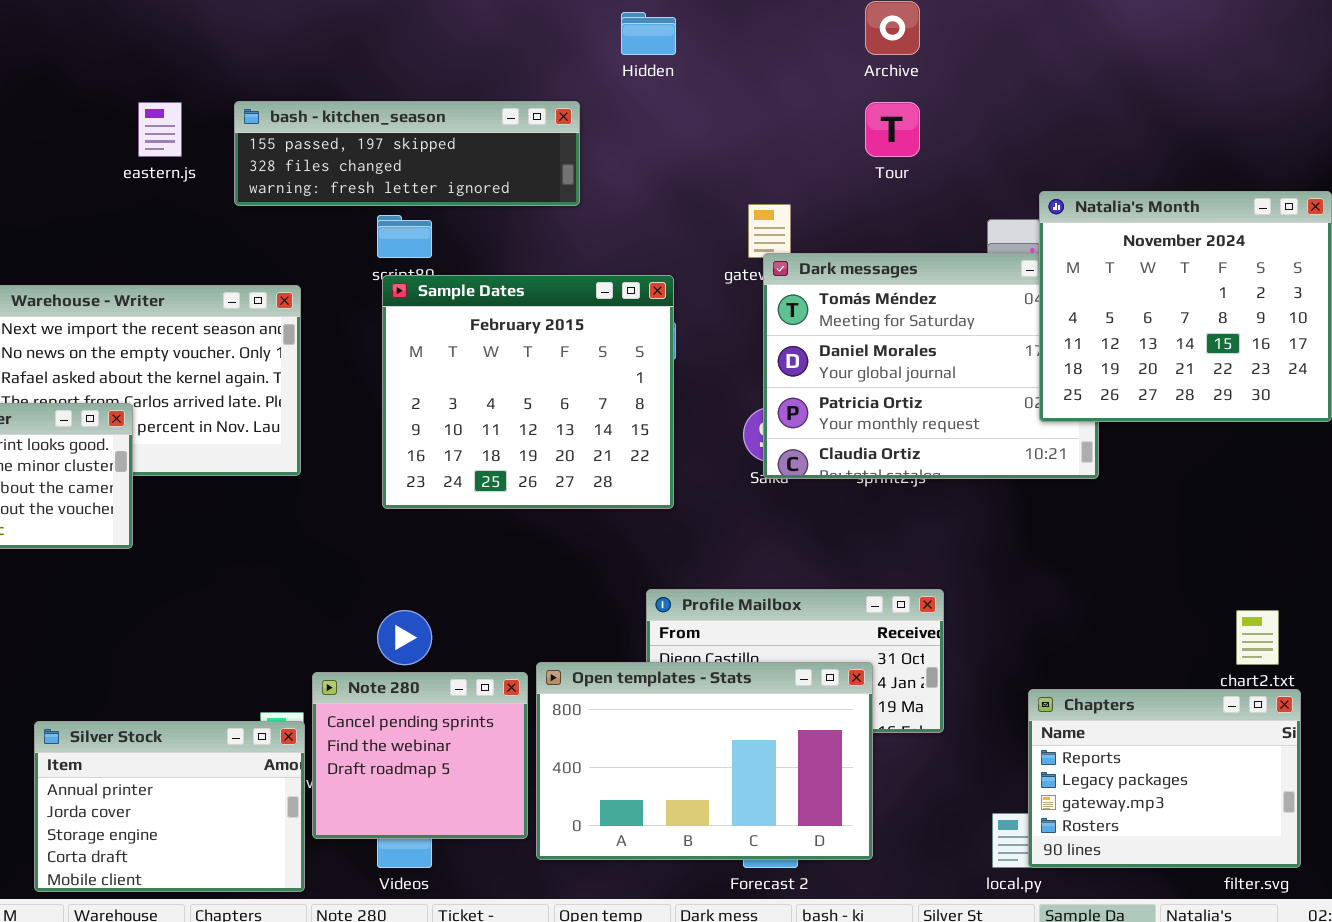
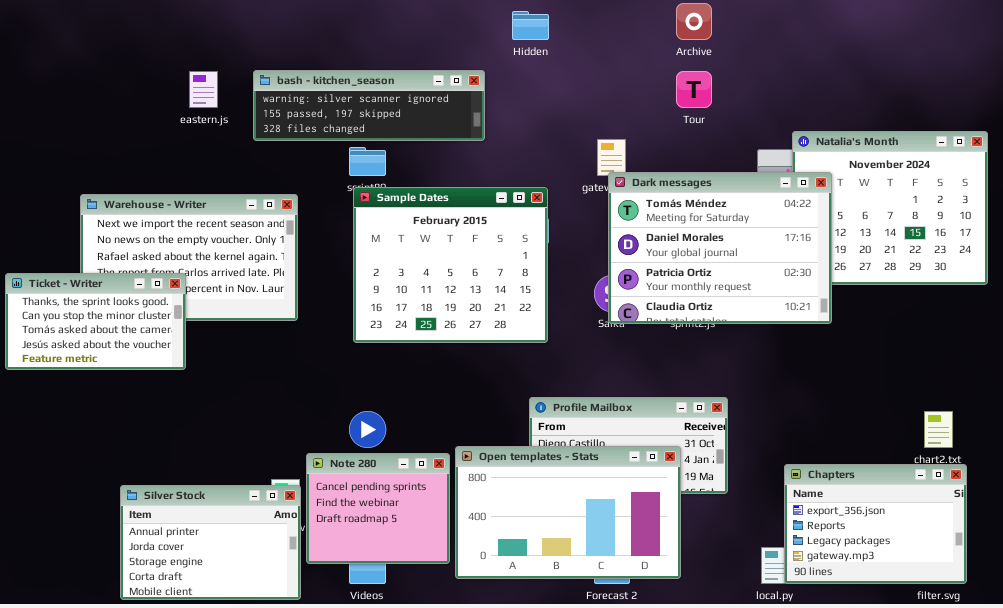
bash - kitchen_season: [234,101,580,206] -> [253,70,485,141], scrolled up 1 row
Dark messages: [763,253,1099,479] -> [608,172,832,324], raised
Chapters: [1028,689,1301,868] -> [784,464,967,584], scrolled up 1 row

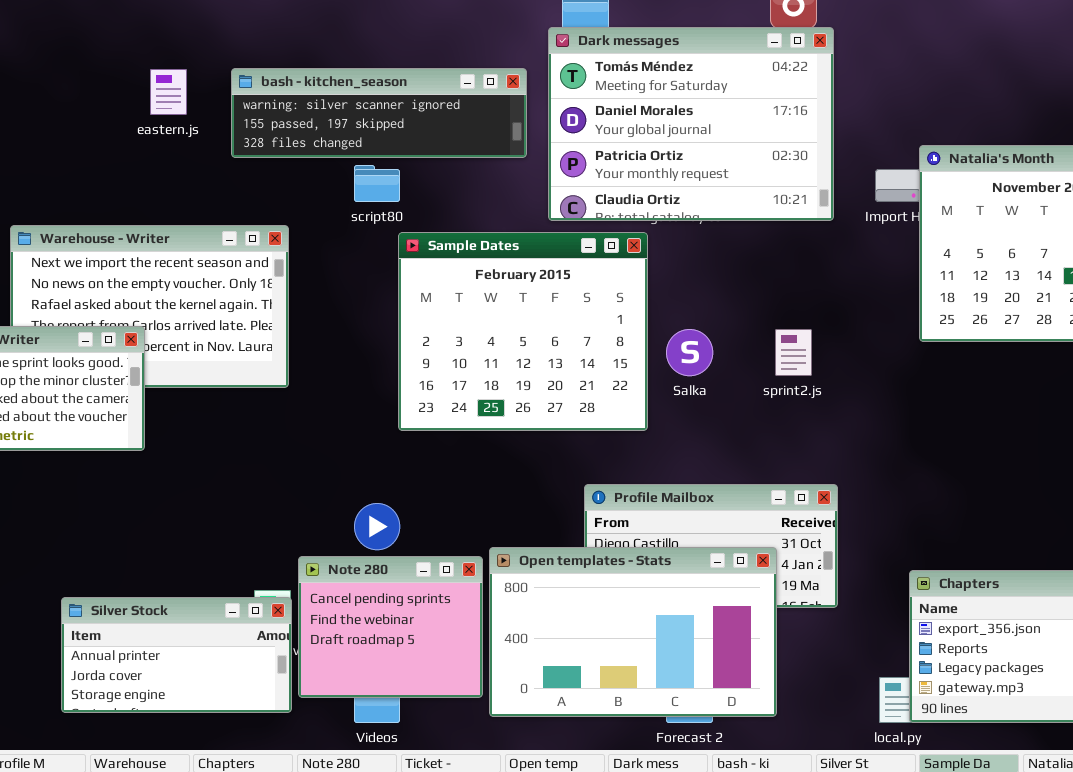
Dark messages: [608,172,832,324] -> [548,27,834,221], moved
Sample Dates: [353,187,548,343] -> [398,232,648,431], moved
Silver Stock: [120,485,301,600] -> [61,597,292,713], resized

